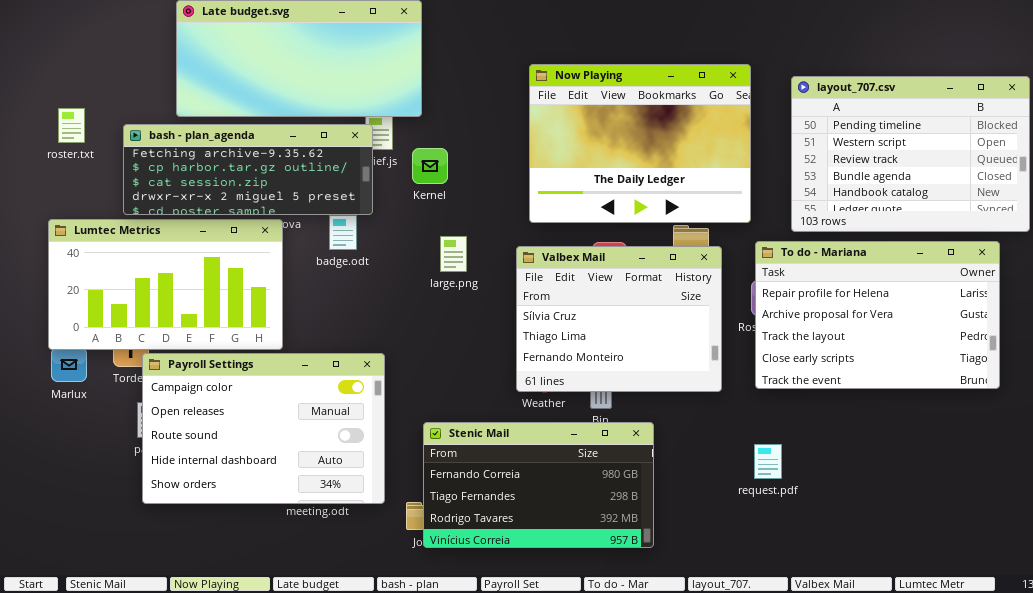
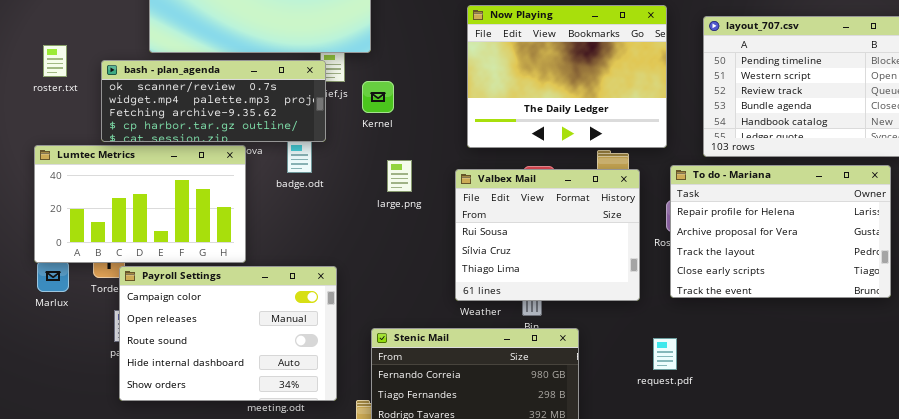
bash - plan_agenda: [123,124,373,215] -> [101,60,326,142], scrolled up 2 rows
Valbex Mail: [516,246,722,392] -> [455,169,640,301], scrolled up 1 row
request.pdf: [754,444,782,479] -> [653,338,677,370], moved

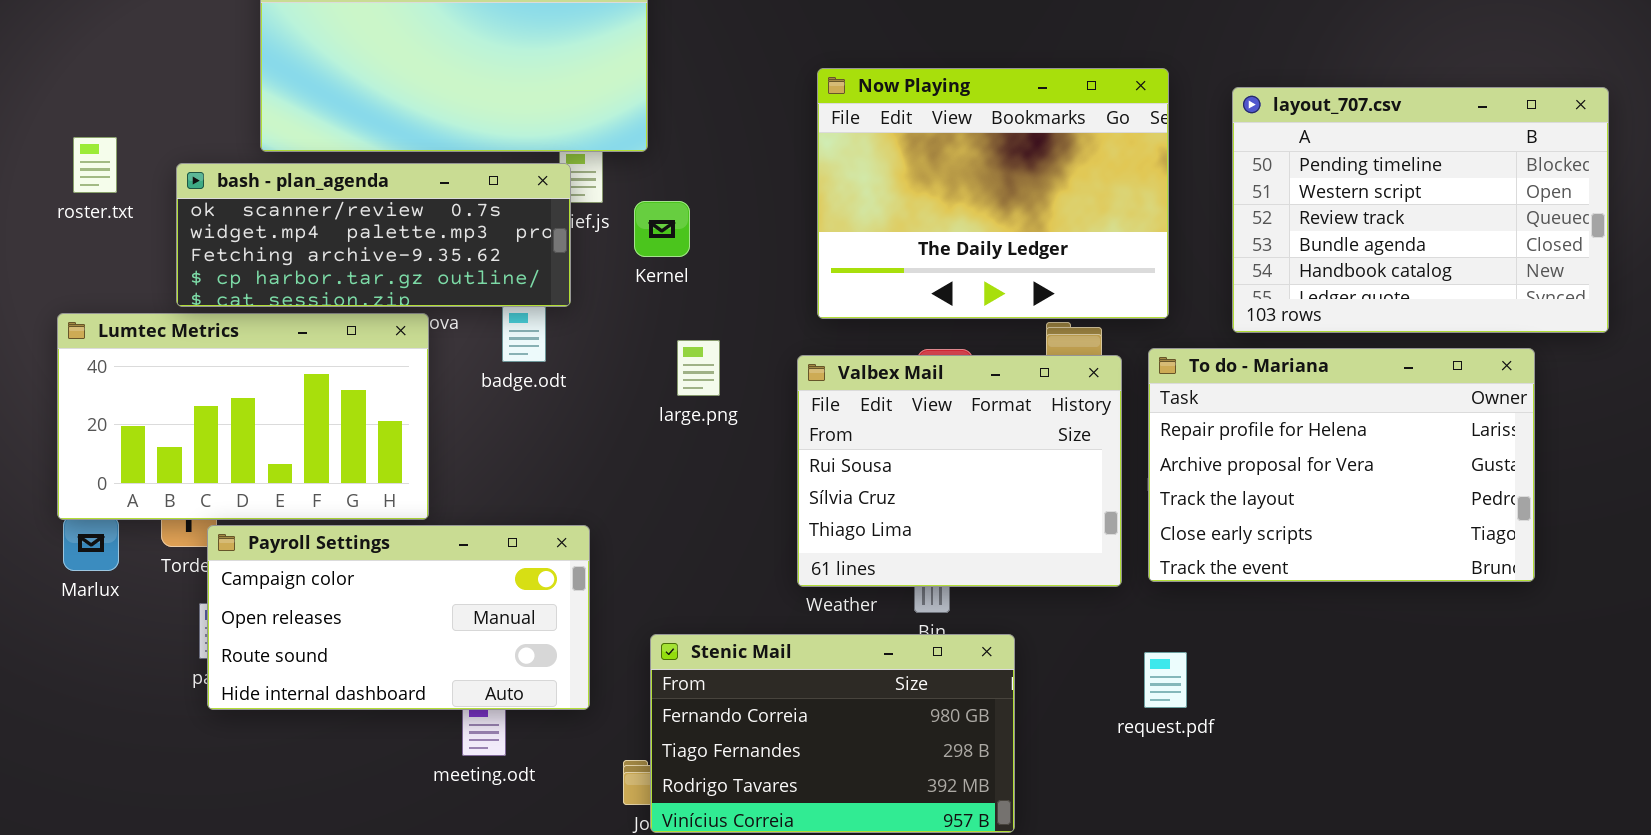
To do - Mariana: [670,165,891,298] -> [1148,348,1535,582], moved
Payroll Settings: [119,266,337,401] -> [207,525,590,710], resized

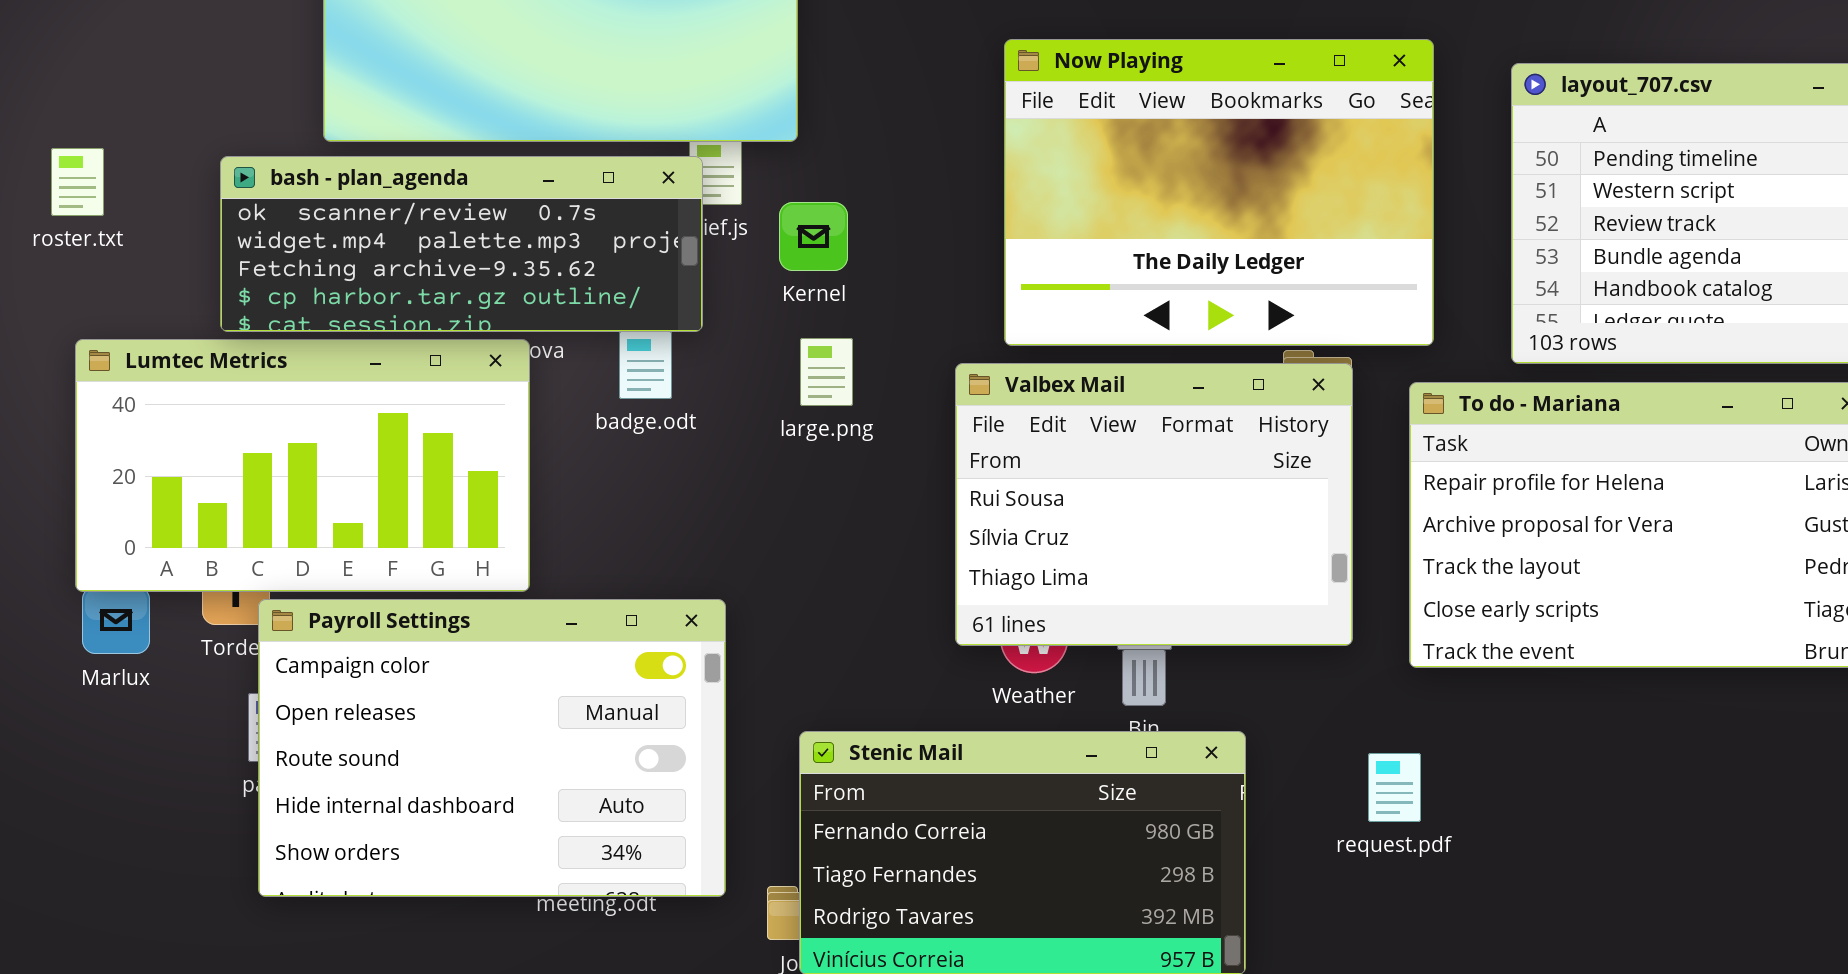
roster.txt: [73,137,117,193] -> [51,148,104,216], moved
large.png: [677,340,720,396] -> [800,338,853,406], moved
Valbex Mail: [797,355,1122,587] -> [955,363,1353,646], moved
Payroll Settings: [207,525,590,710] -> [258,599,726,897], resized
request.pdf: [1144,652,1187,708] -> [1368,753,1421,822], moved

